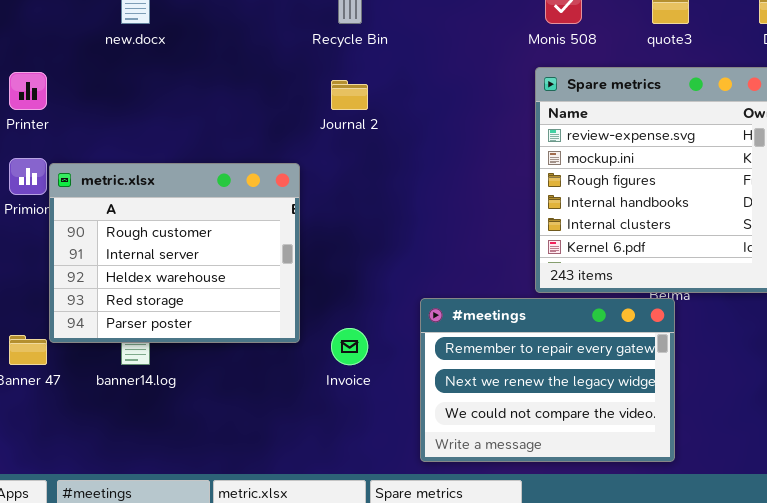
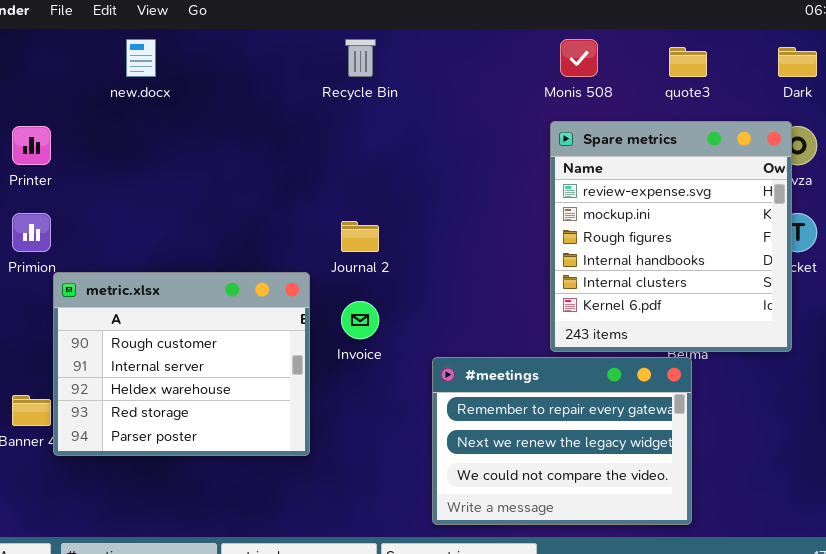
Journal 2: [331,80,368,110] -> [341,221,379,252], moved
metric.xlsx: [49,163,300,343] -> [53,272,310,456], moved
Invoice: [331,328,368,365] -> [341,301,379,339], moved

